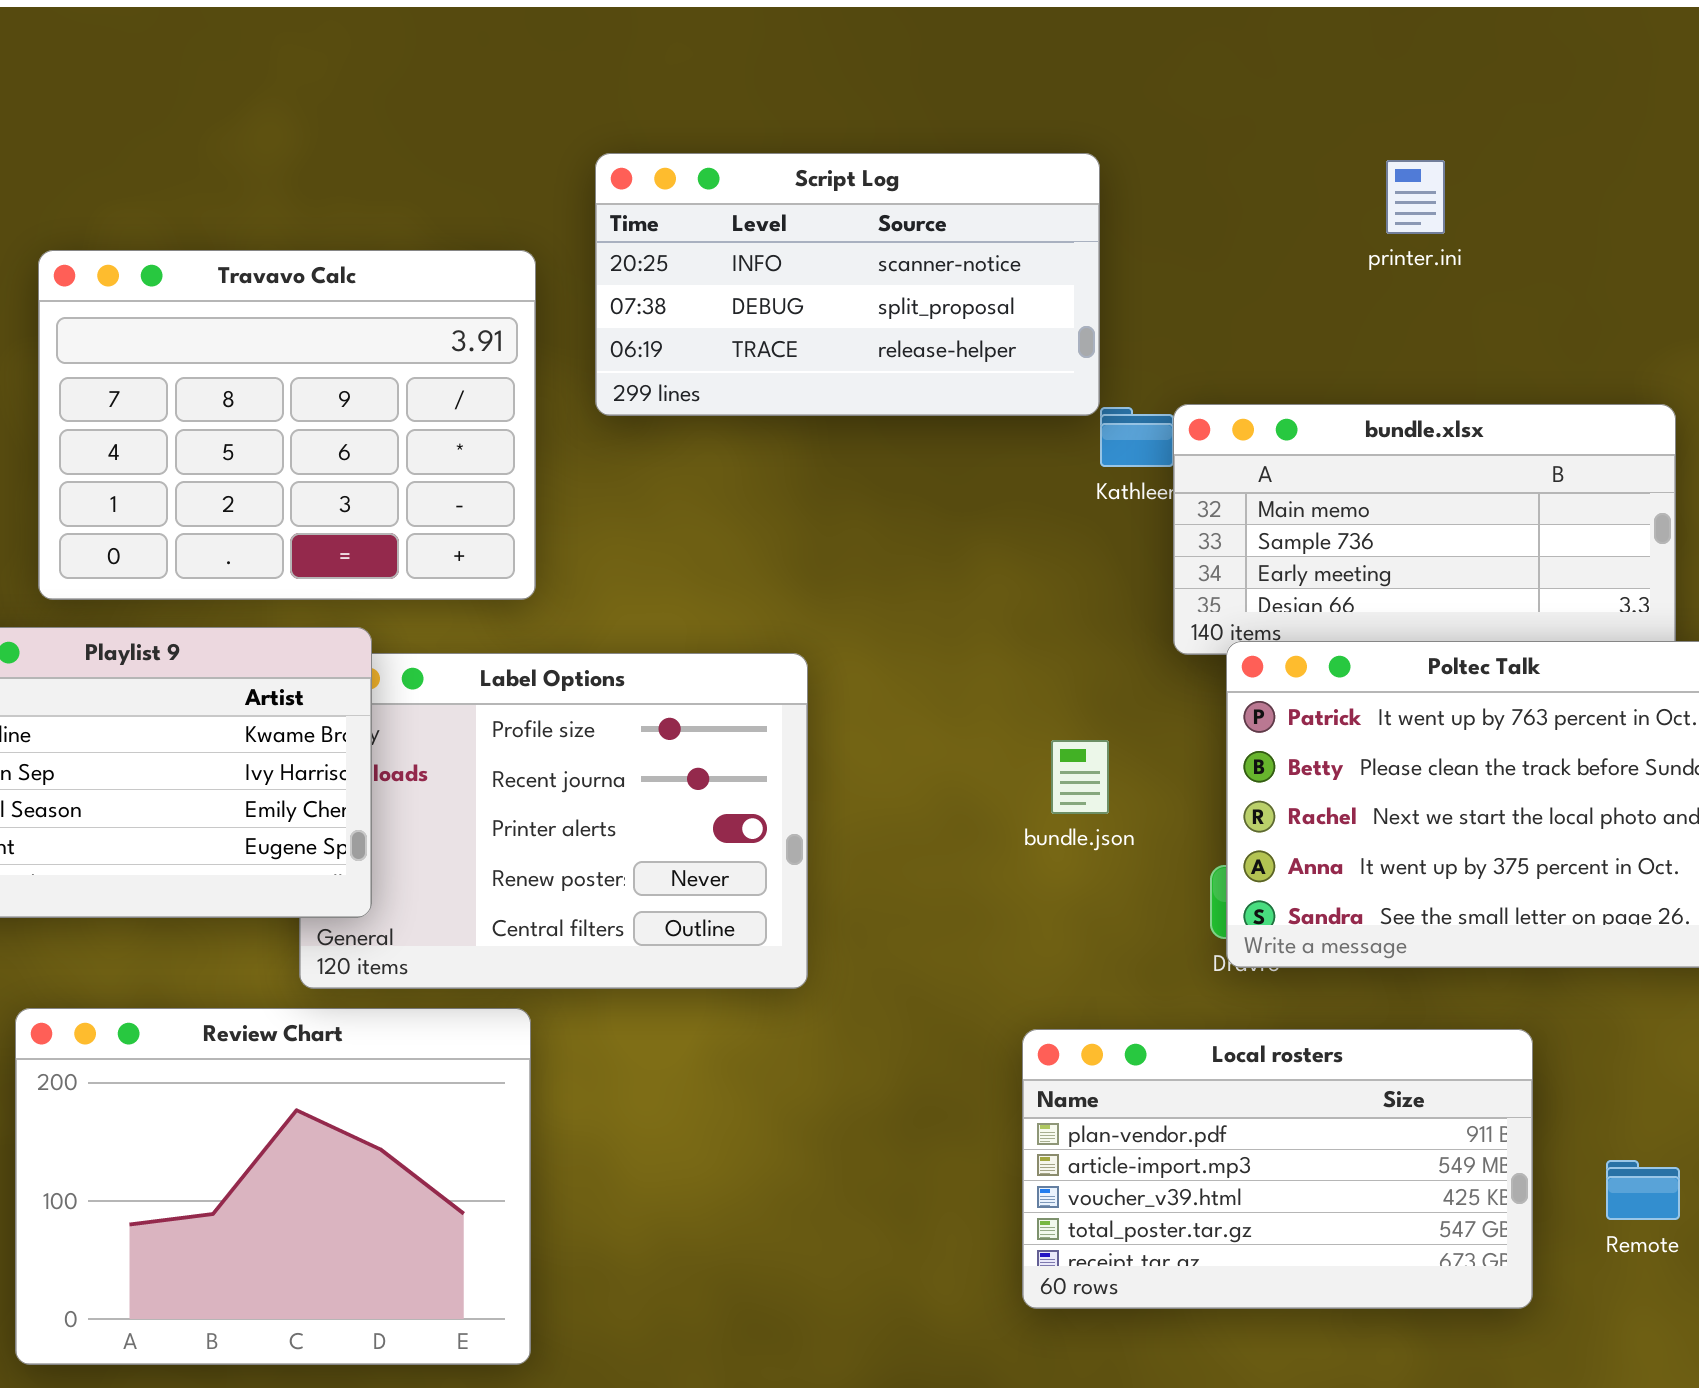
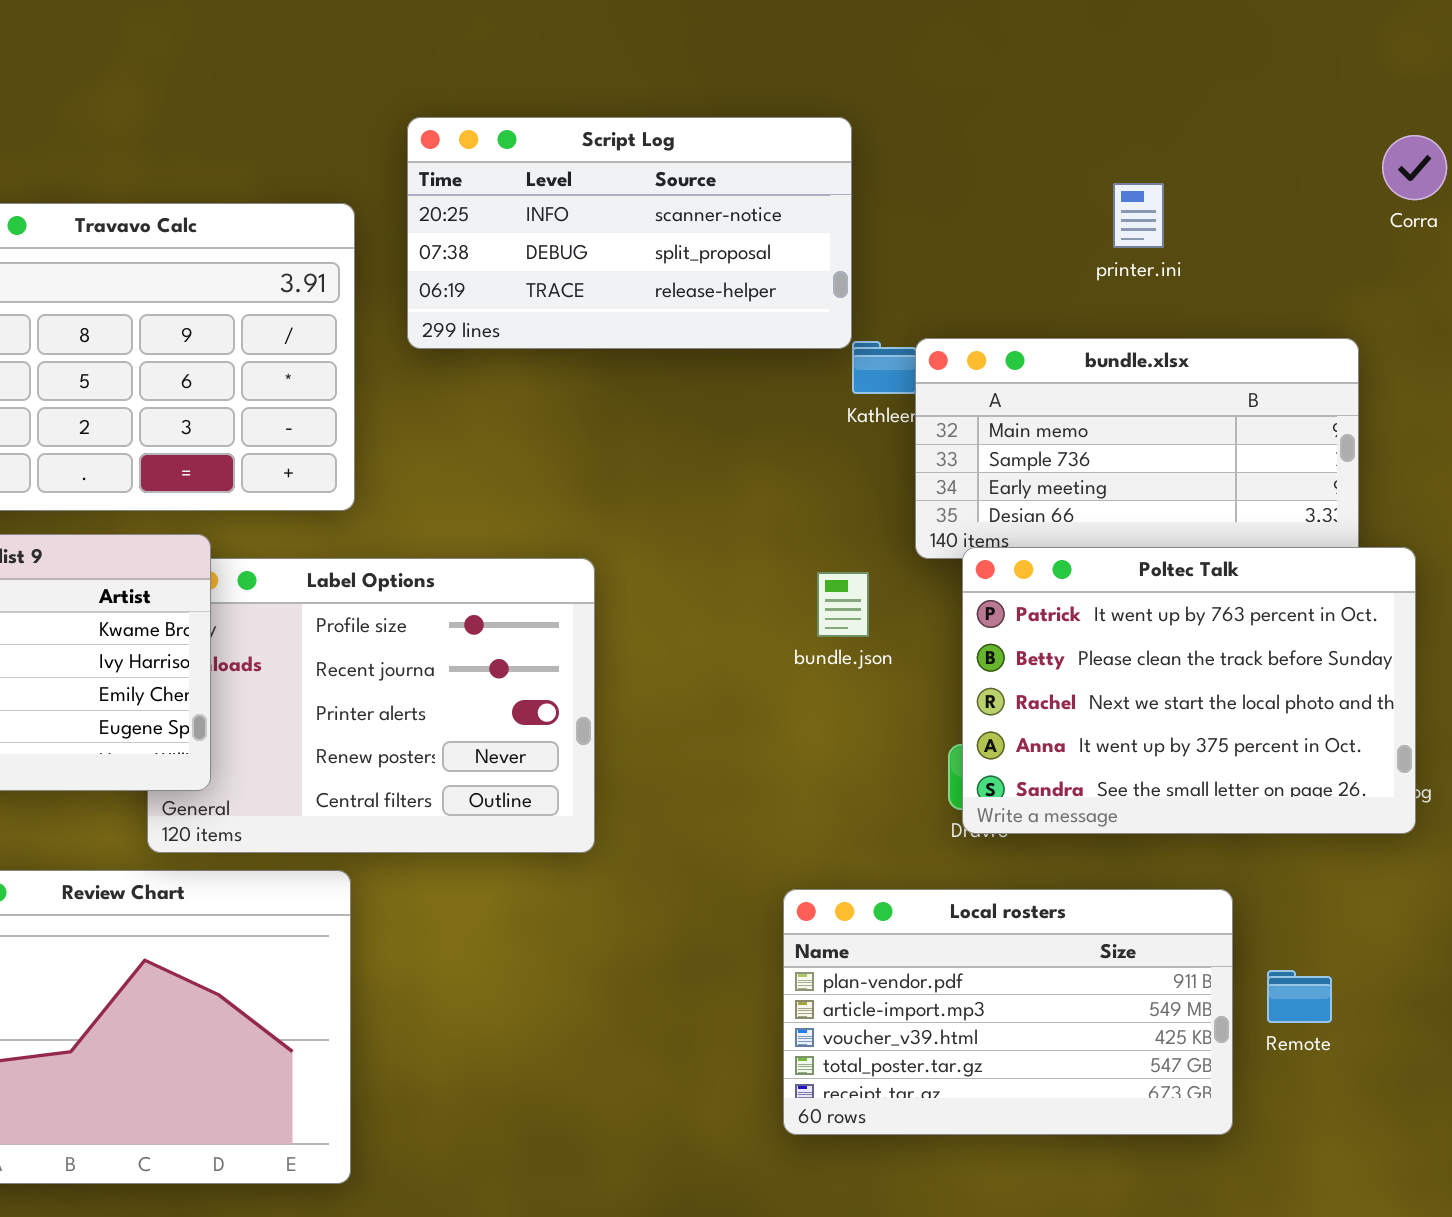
printer.ini: [1386,160,1445,234] -> [1113,183,1164,248], moved
bundle.json: [1051,740,1109,814] -> [817,572,869,637], moved
Remote: [1606,1160,1680,1220] -> [1267,970,1332,1023], moved

